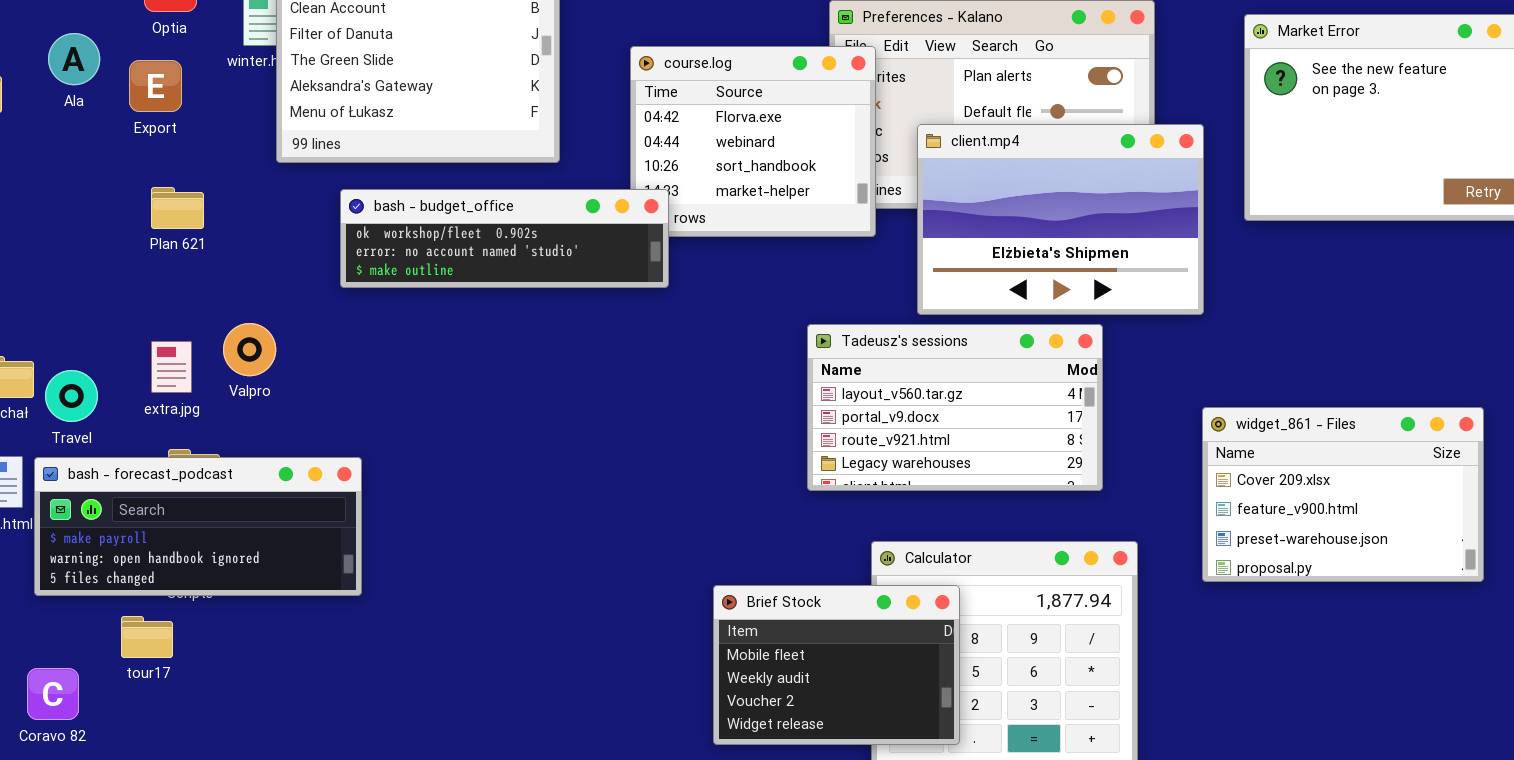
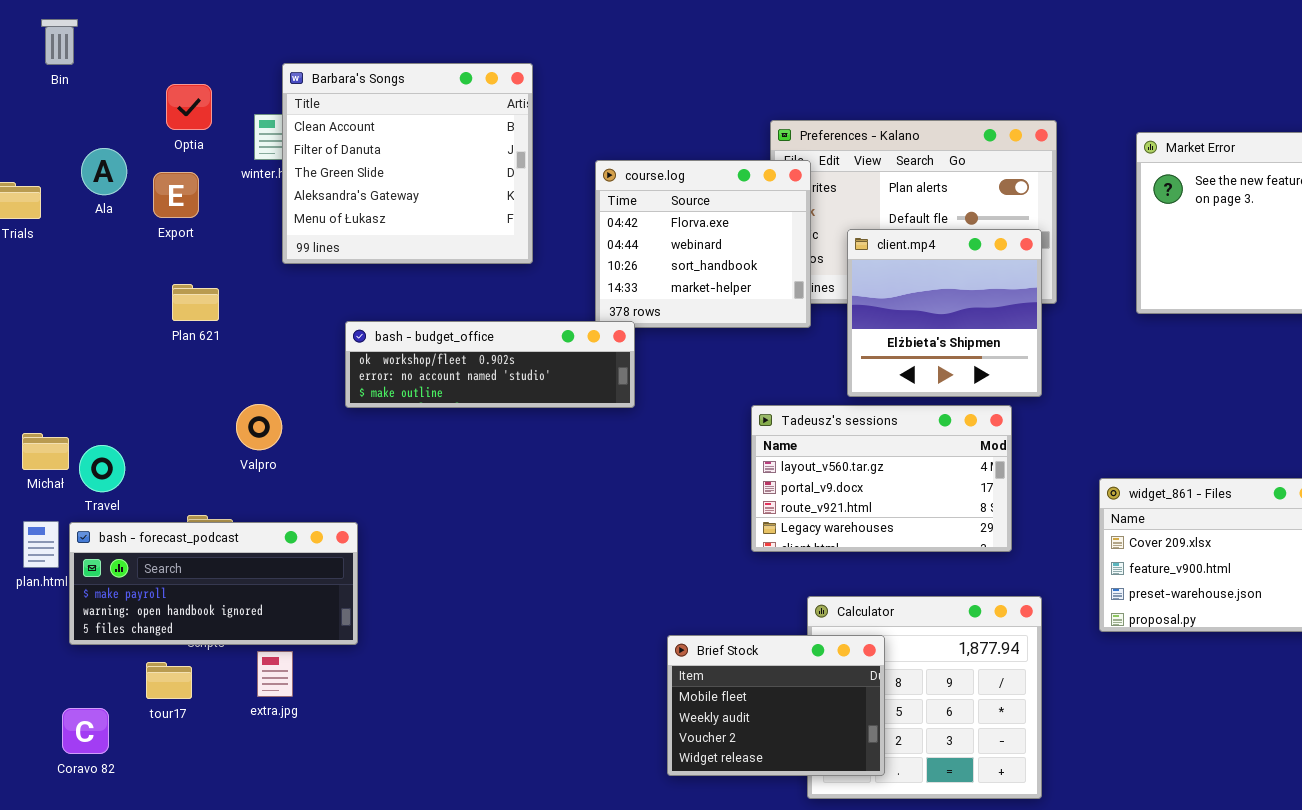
client.mp4: [917,124,1204,315] -> [847,229,1042,397], resized
bash - budget_office: [340,189,669,288] -> [345,321,635,408], moved
extra.jpg: [151,341,192,393] -> [257,651,293,697], moved

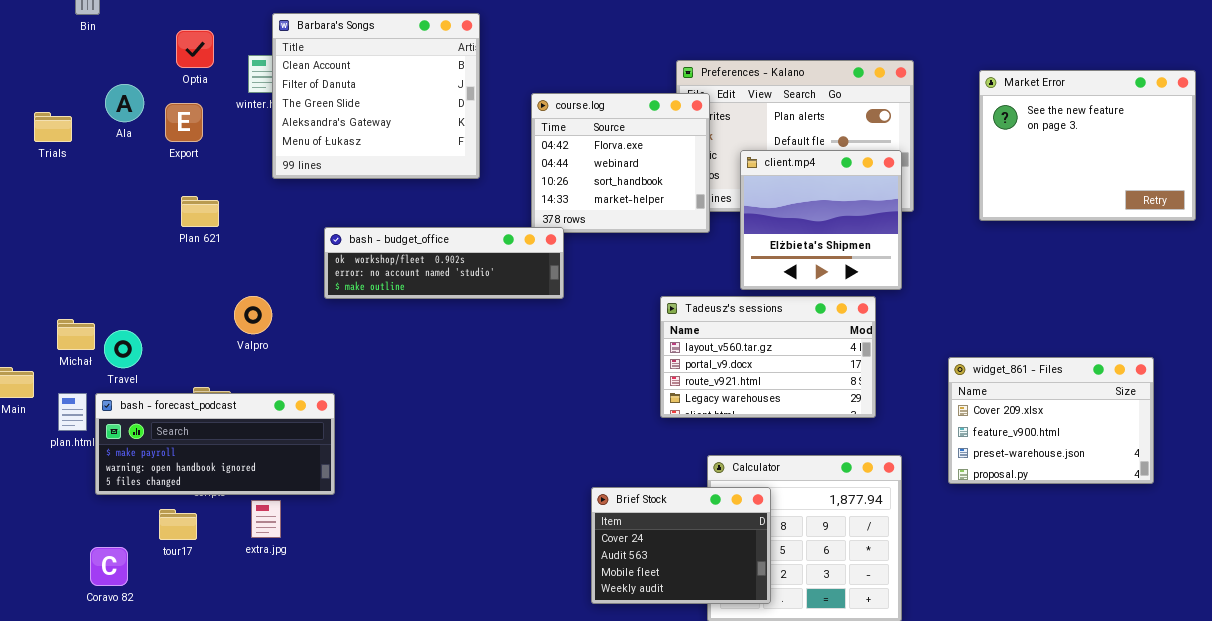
Brief Stock: [667,635,885,776] -> [591,487,771,604], scrolled up 2 rows

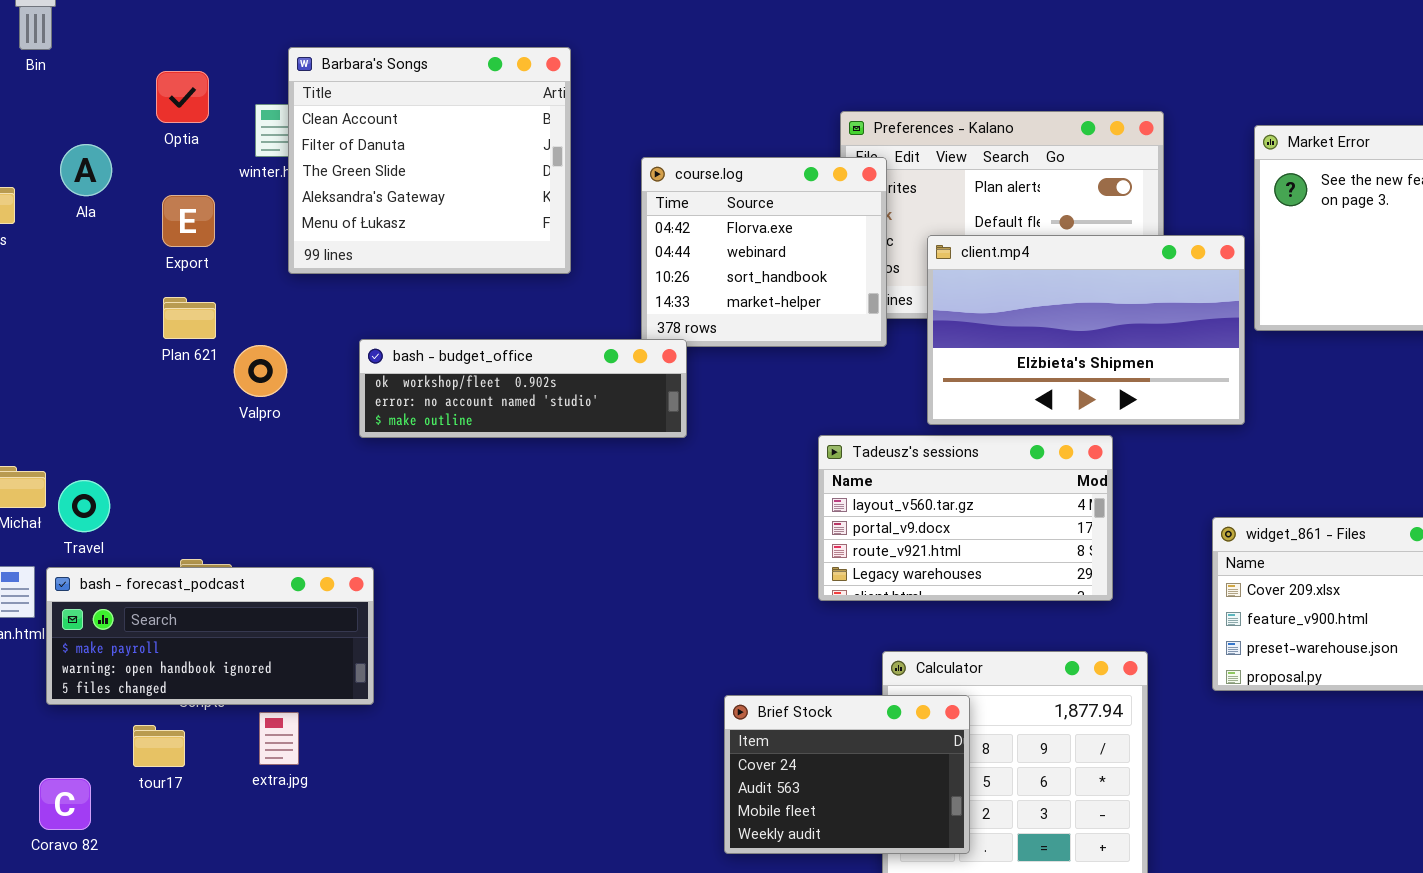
Export: [165,103,203,142] -> [162,195,215,247], moved
client.mp4: [740,150,902,290] -> [927,235,1245,425], resized
Valpro: [234,296,272,334] -> [234,345,287,397], moved

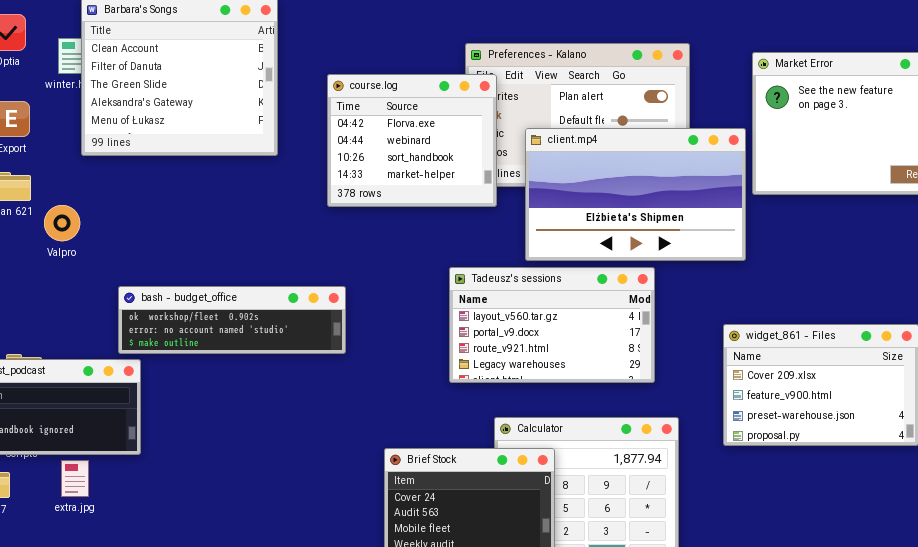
bash - budget_office: [359,339,687,438] -> [118,286,346,354], moved

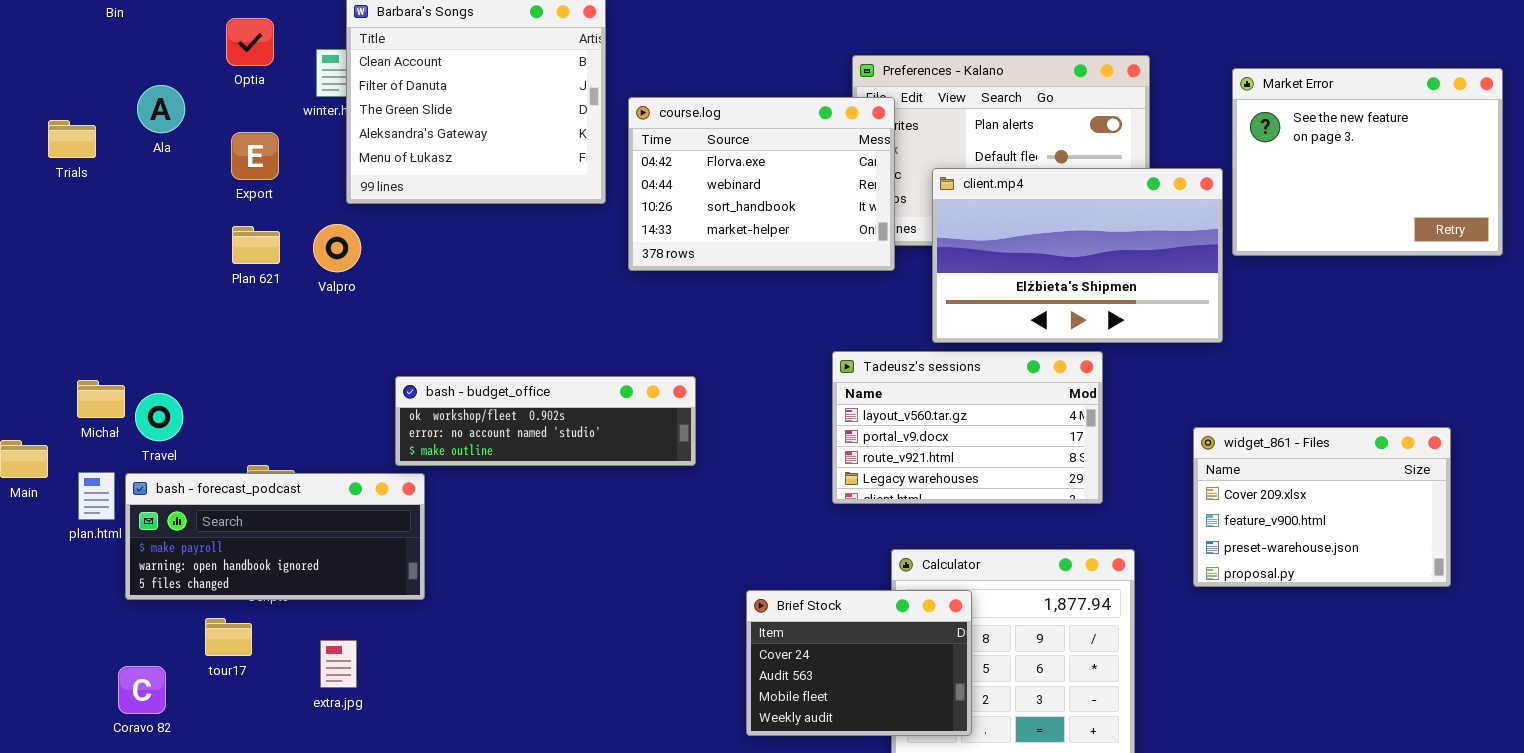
course.log: [327,74,497,207] -> [628,97,895,271], resized
Valpro: [44,205,80,241] -> [313,224,361,272], moved
extra.jpg: [61,460,89,497] -> [320,640,357,688], moved

